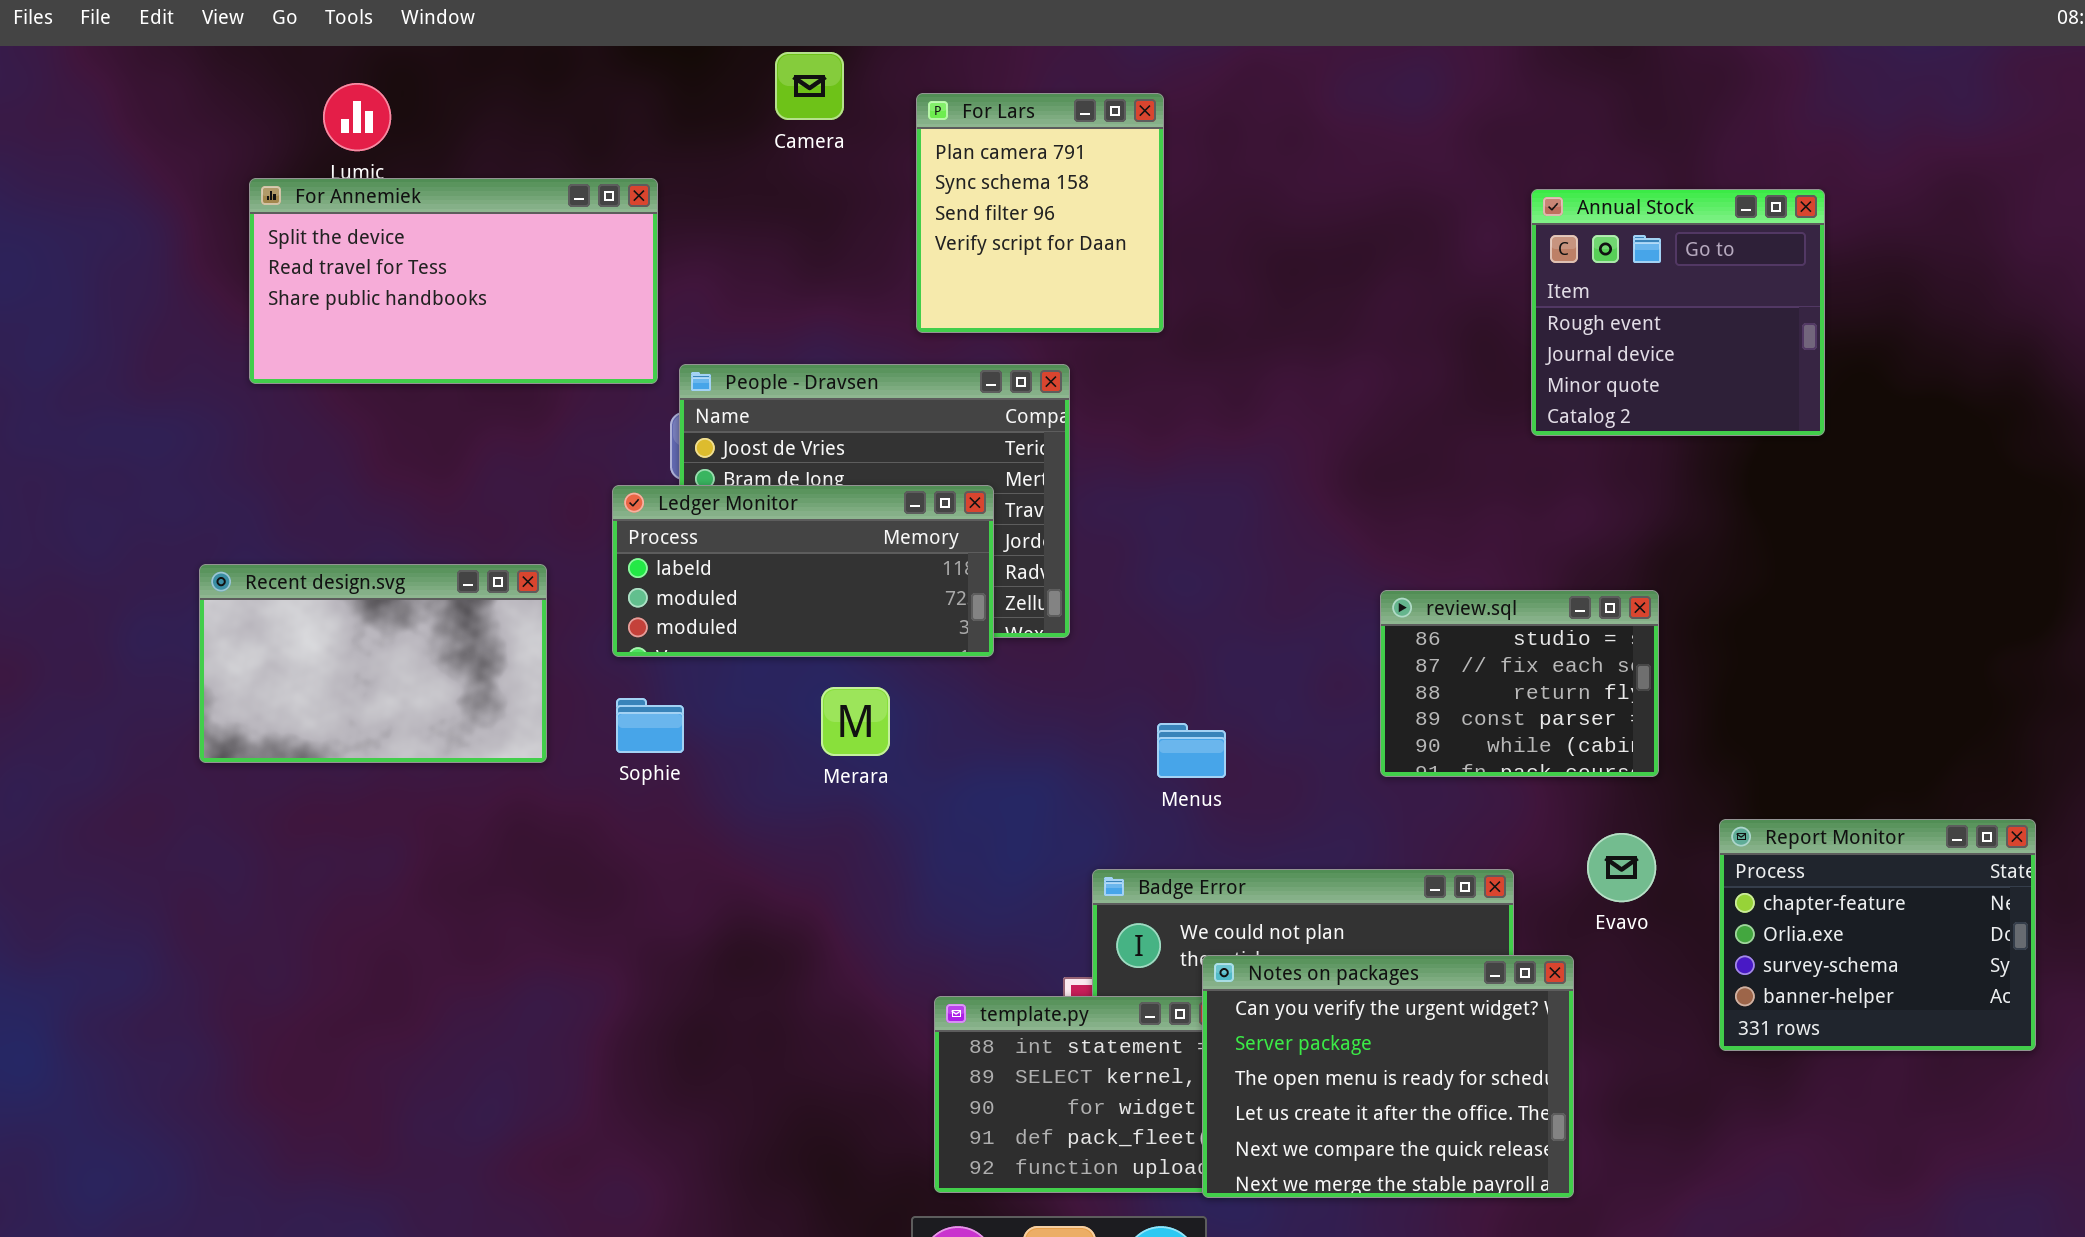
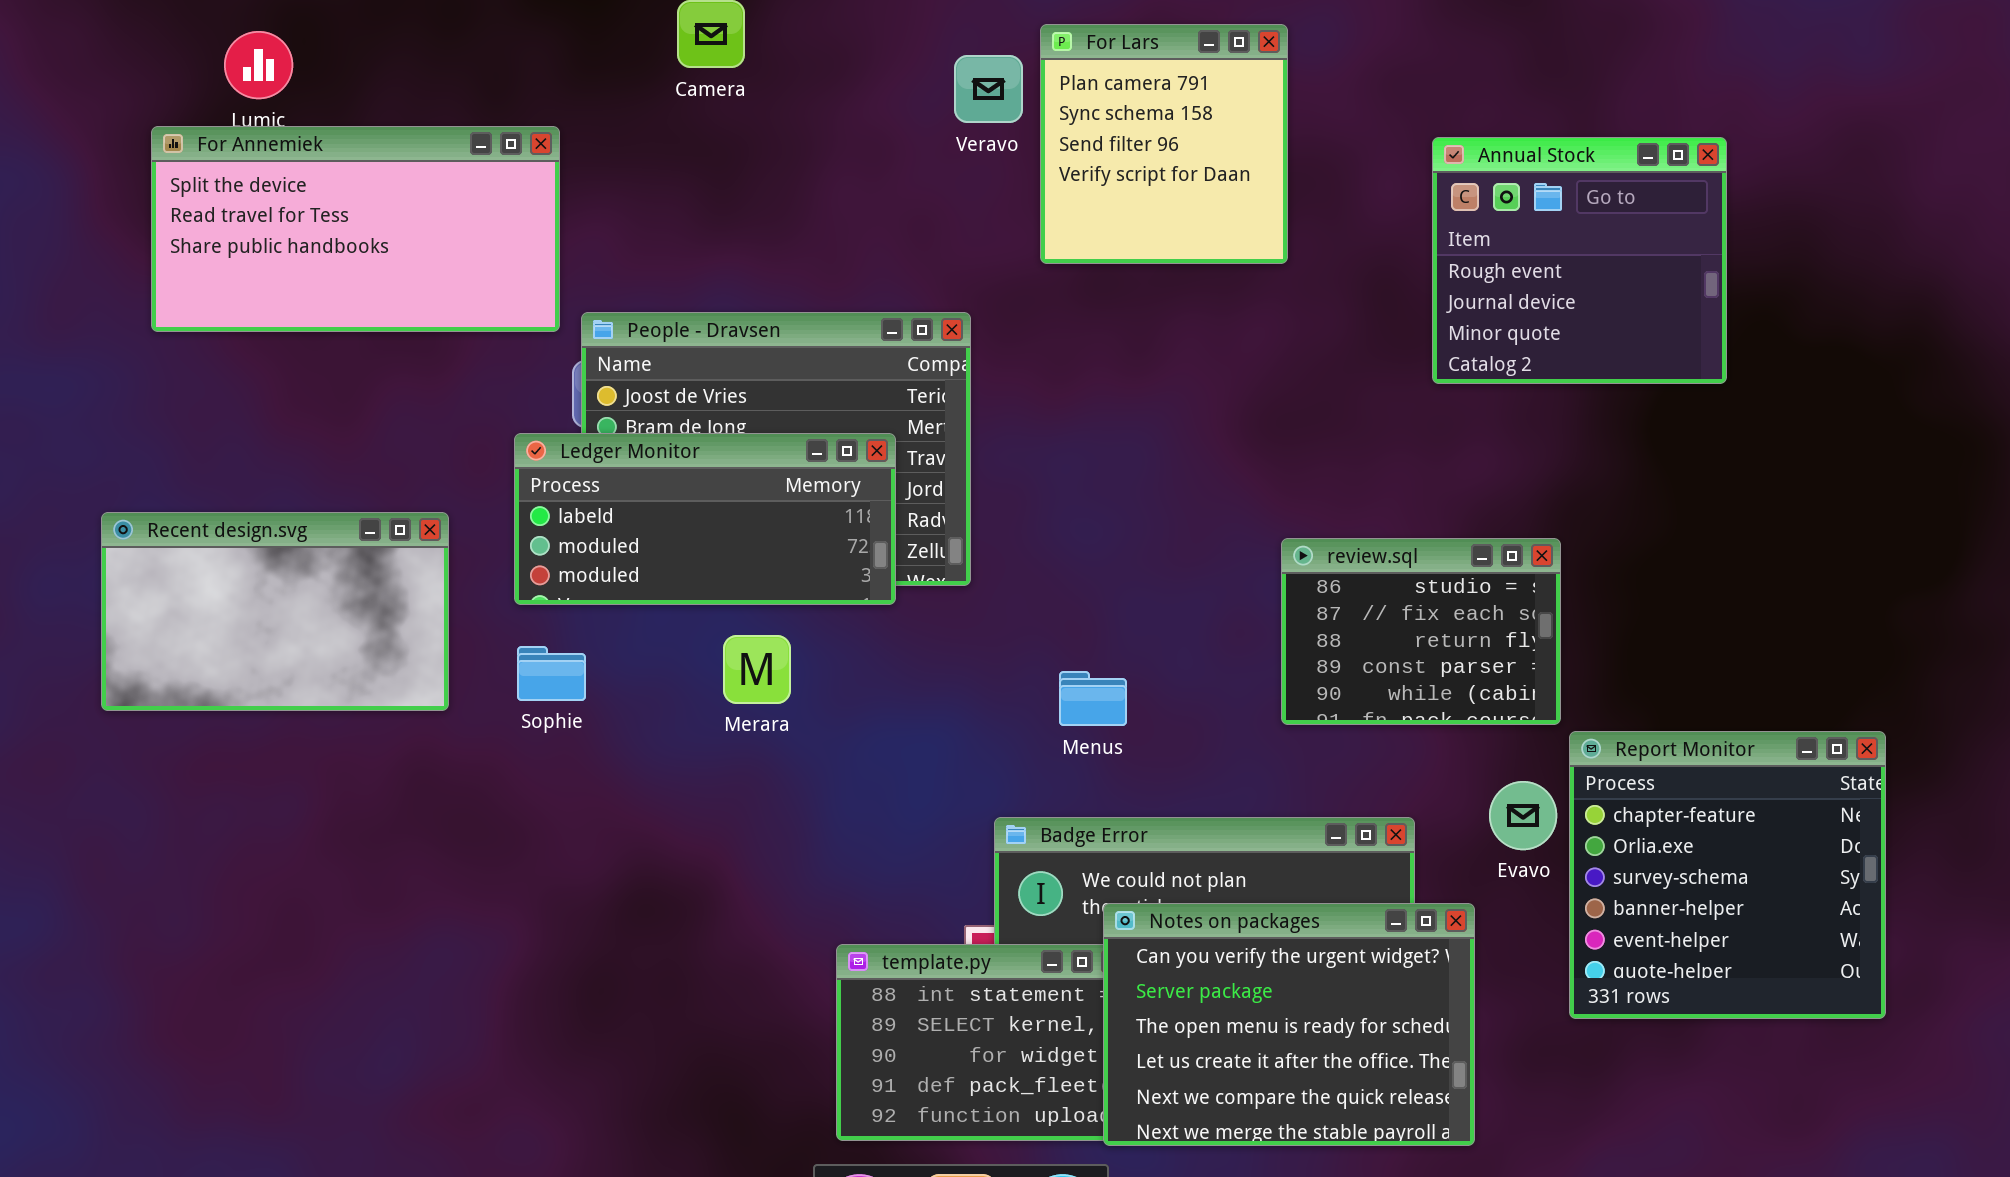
For Lars: [916,93,1164,333] -> [1040,24,1288,264], moved
Report Monitor: [1719,819,2036,1051] -> [1569,731,1886,1019], moved, resized

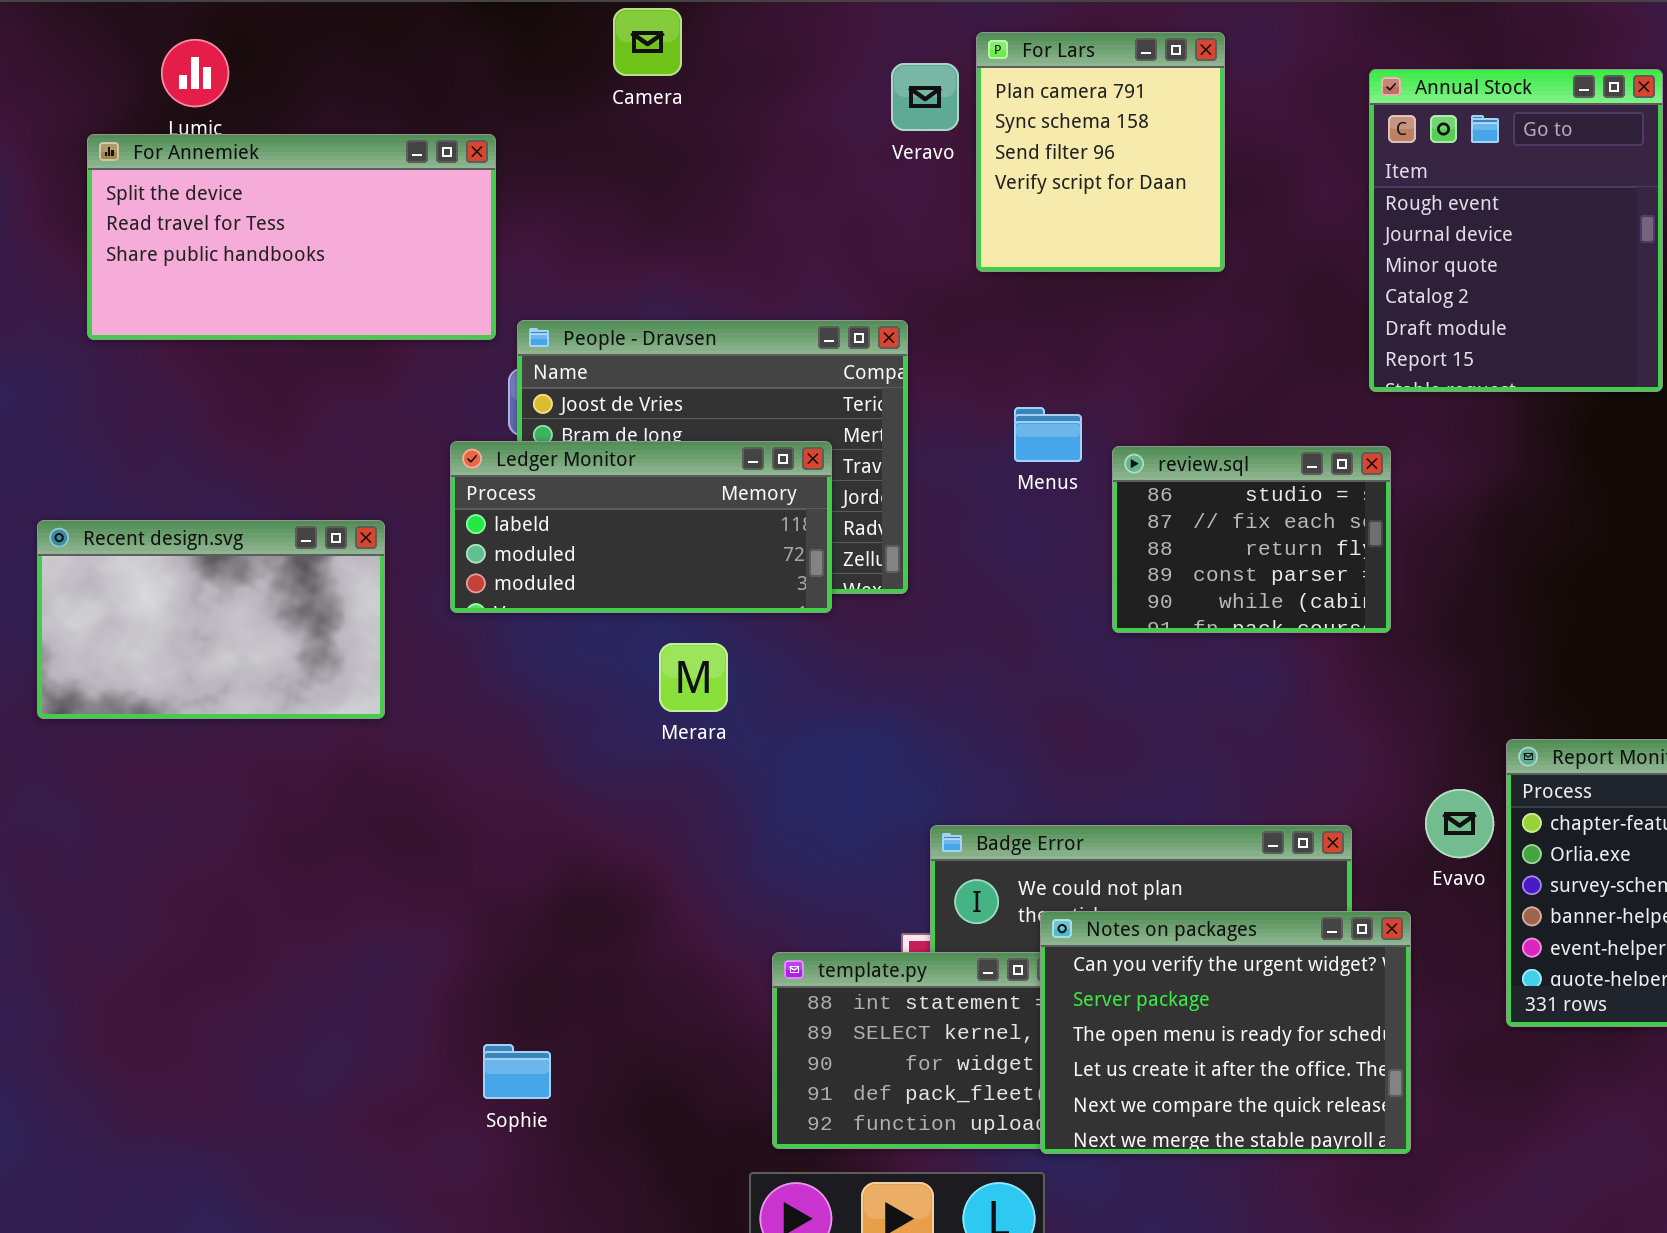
Annual Stock: [1432,137,1727,384] -> [1369,69,1663,392], resized
review.sql: [1281,538,1561,725] -> [1112,446,1391,633], moved
Sophie: [517,646,586,701] -> [483,1044,551,1099], moved
Menus: [1059,671,1127,726] -> [1014,407,1082,462], moved

